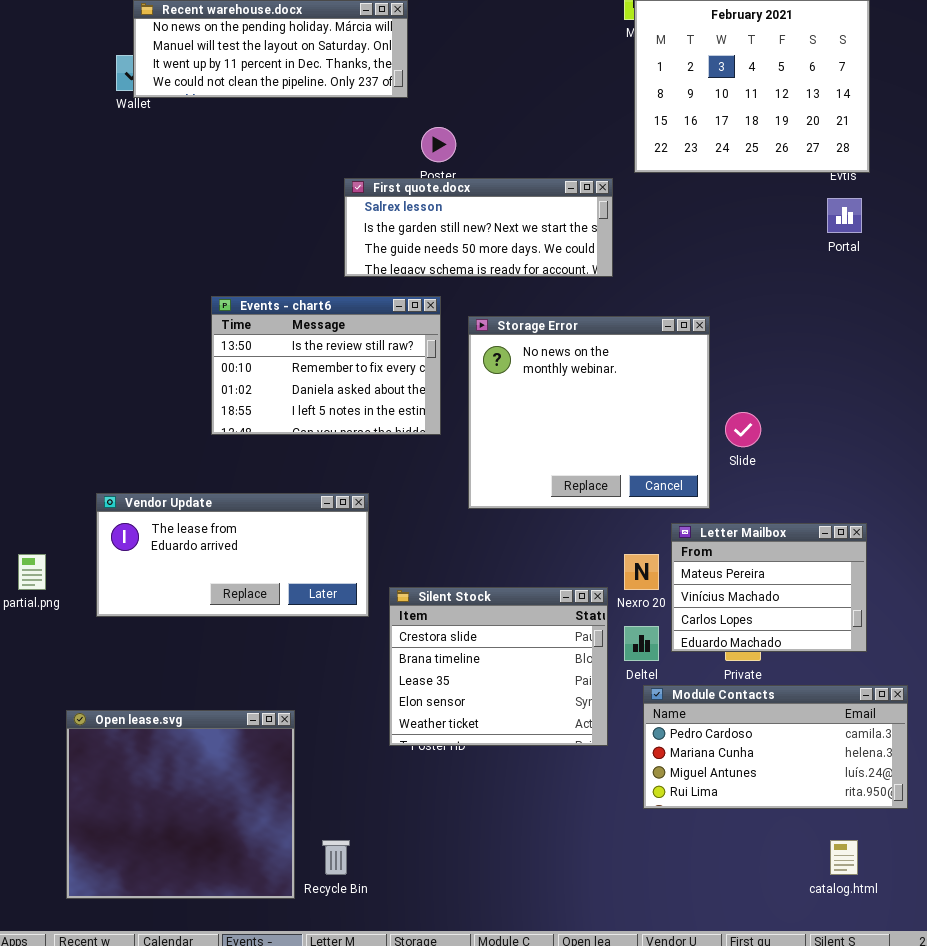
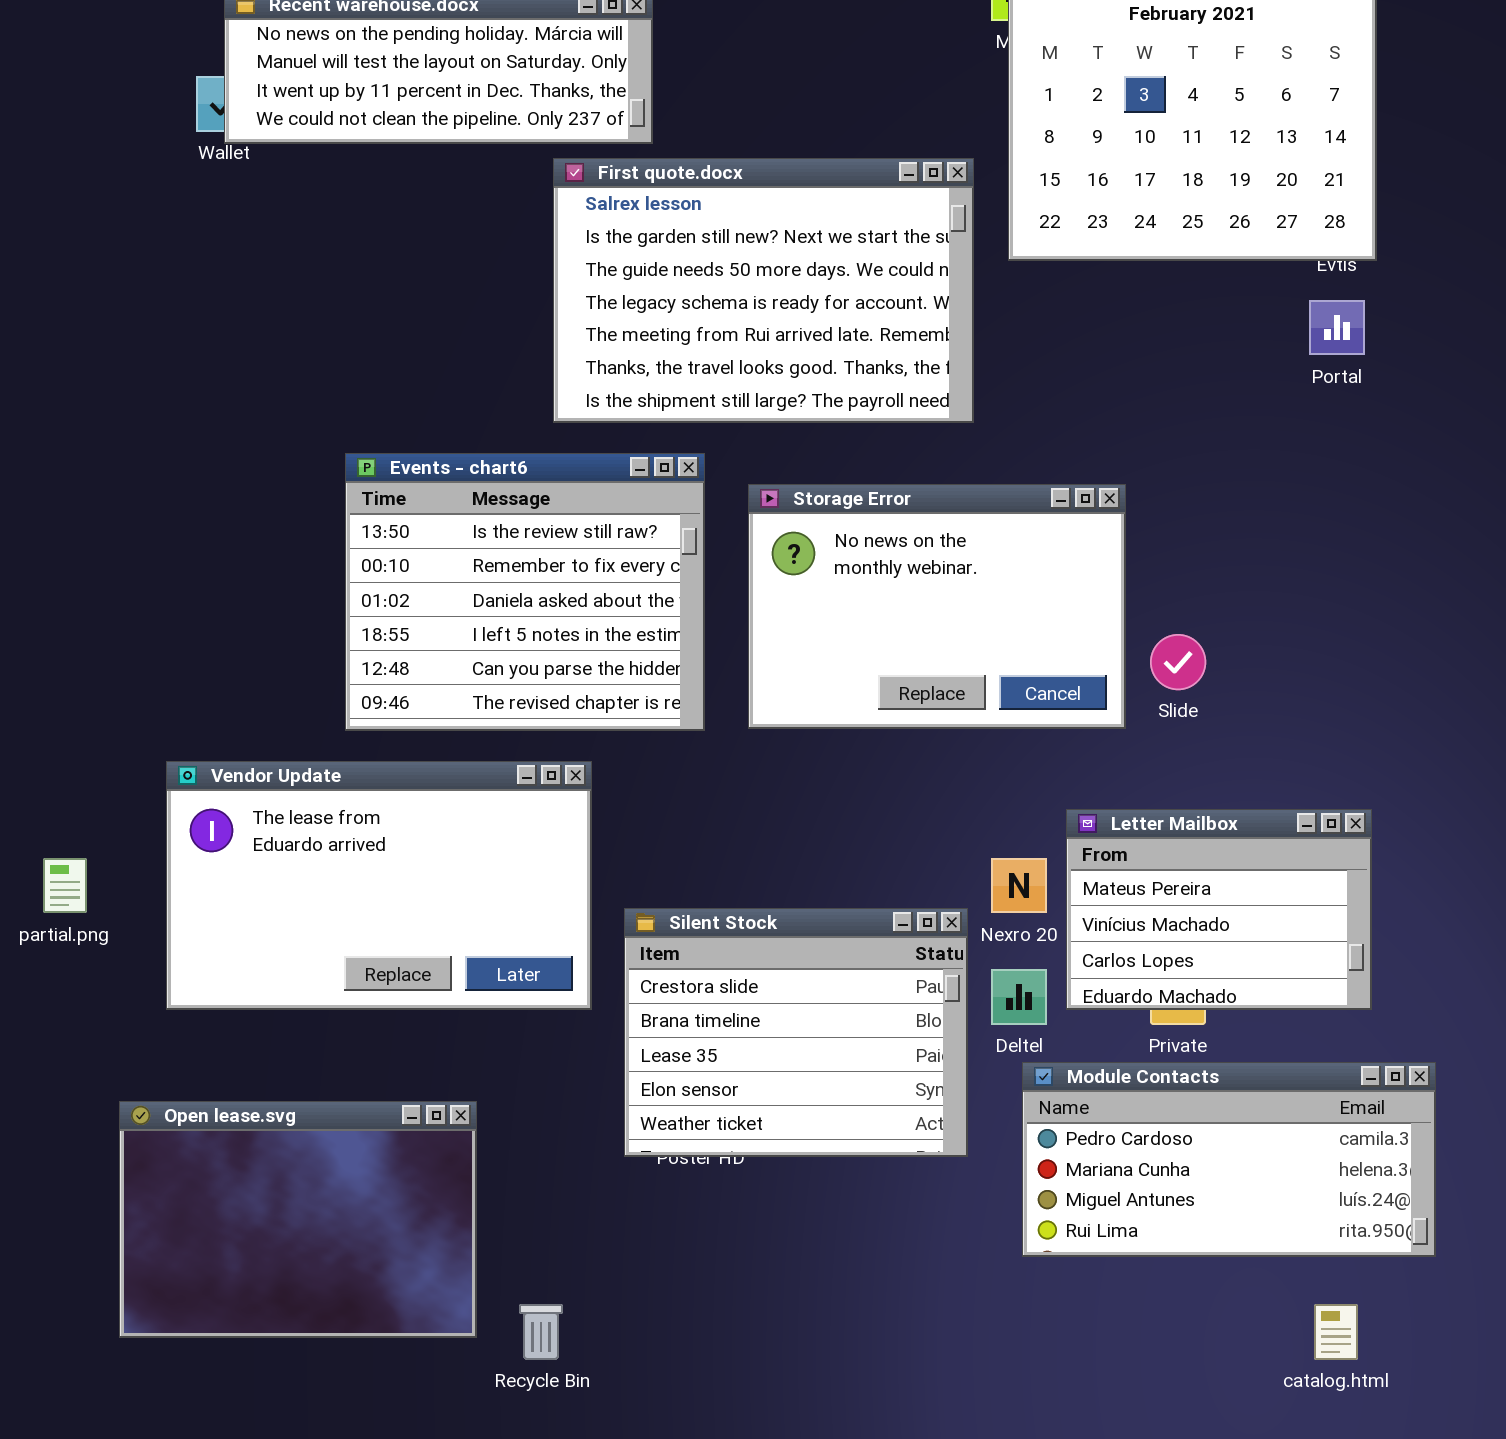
First quote.docx: [344,178,613,277] -> [553,158,974,423], resized
Events - chart6: [211,296,441,435] -> [345,453,705,731], resized
Storage Error: [468,316,710,509] -> [748,484,1126,729], resized
Vendor Update: [96,493,369,617] -> [166,761,592,1010], resized
Open lease.svg: [66,710,295,899] -> [119,1101,477,1338], resized

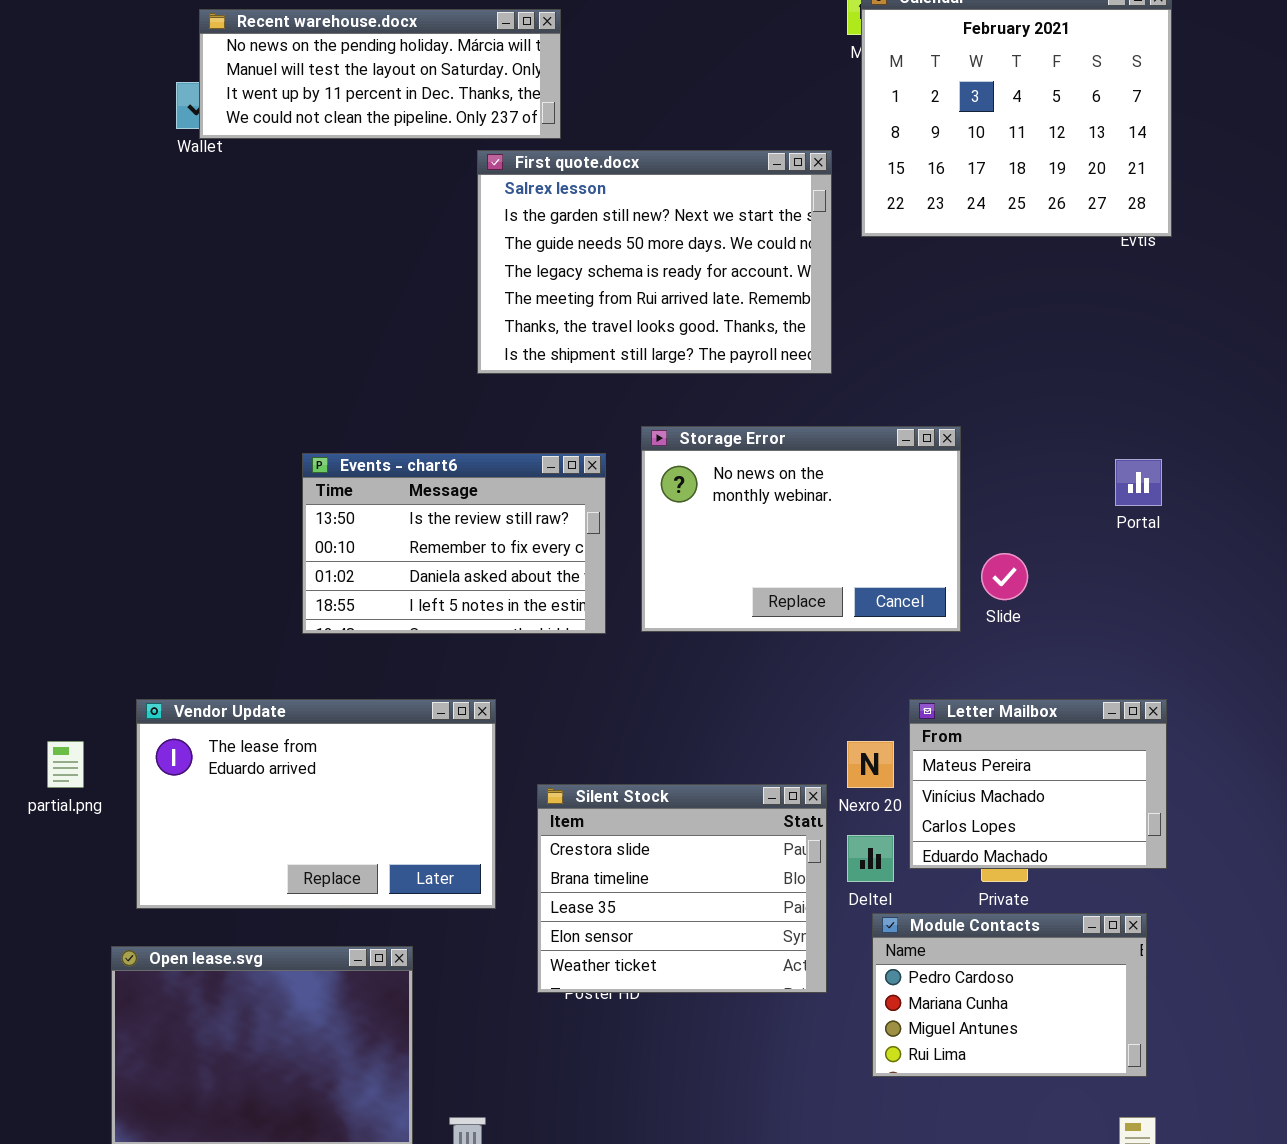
Portal: [1309,300,1365,355] -> [1115,459,1162,506], moved
Events - chart6: [345,453,705,731] -> [302,453,606,634], resized
Vendor Update: [166,761,592,1010] -> [136,699,496,909], moved
Module Contacts: [1022,1062,1436,1257] -> [872,913,1147,1077], resized

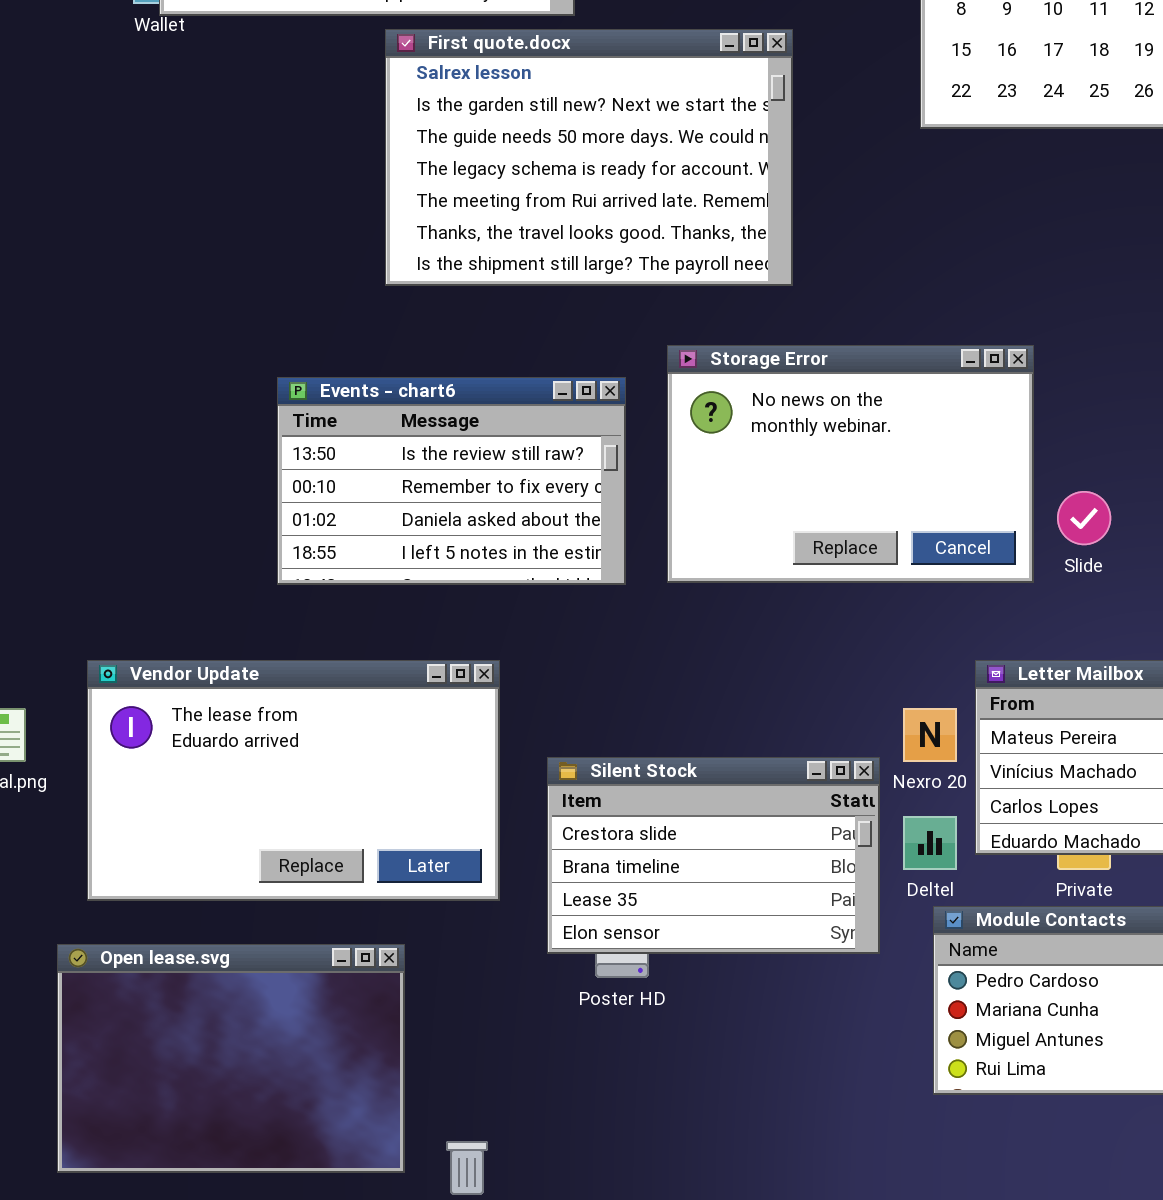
First quote.docx: [477,150,832,374] -> [385,29,793,286], moved
Silent Stock: [537,784,827,993] -> [547,757,880,954], resized

